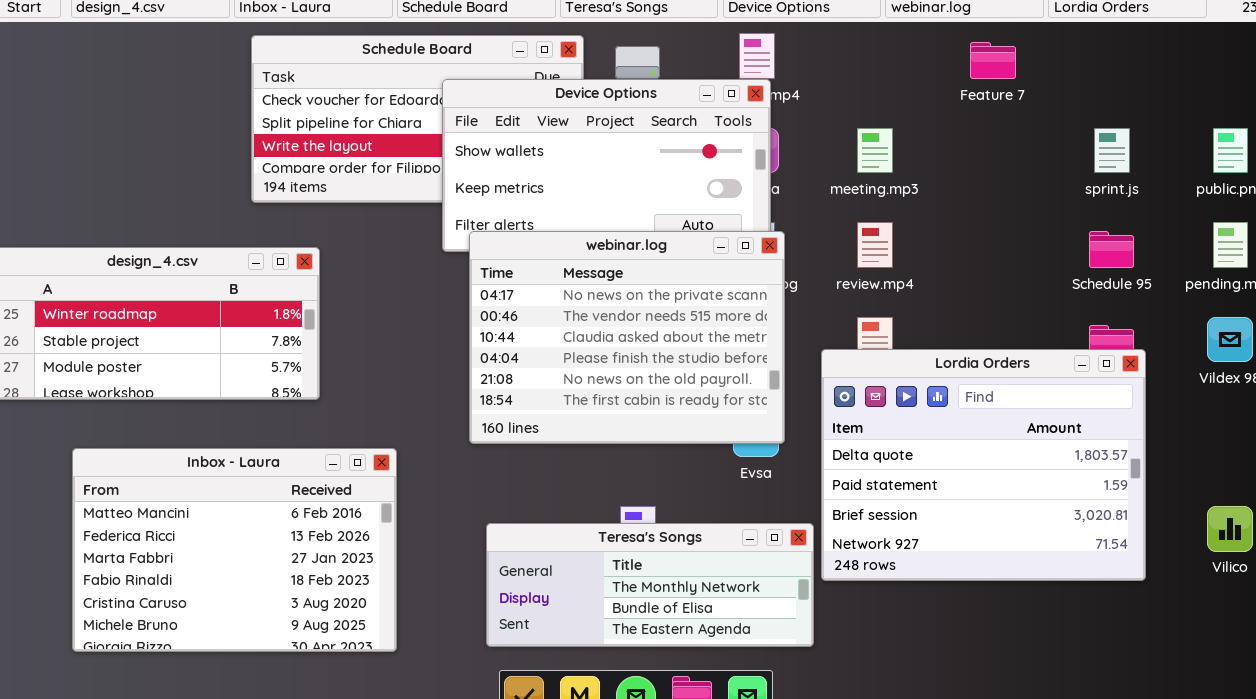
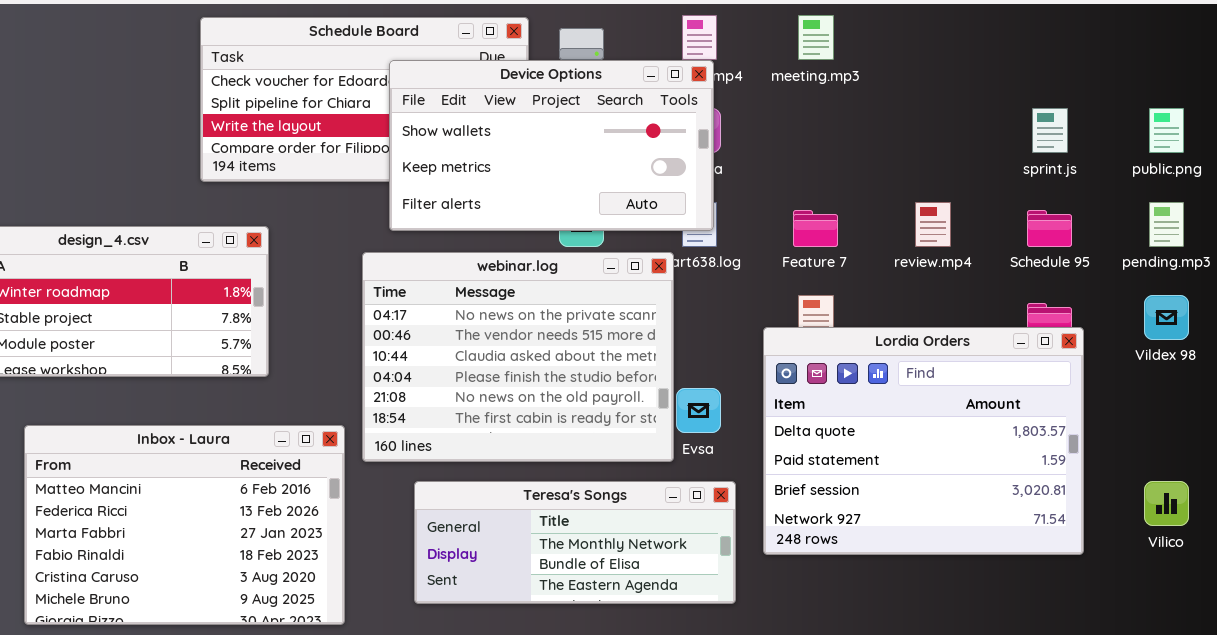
Feature 7: [970,42,1016,79] -> [793,210,838,247], moved
meeting.mp3: [857,128,893,173] -> [798,15,834,60], moved
review.mp4: [857,222,893,268] -> [915,202,951,247], moved
webinar.log: [469,231,785,444] -> [362,252,674,462], moved
Teresa's Songs: [486,523,814,647] -> [414,481,736,604], moved

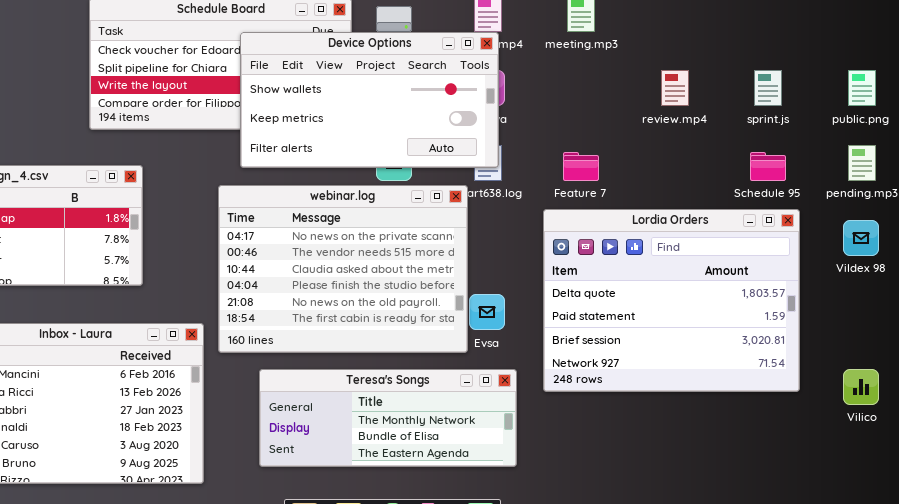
review.mp4: [915,202,951,247] -> [661,70,689,106], moved
Lordia Orders: [763,327,1084,555] -> [543,209,800,392], moved

